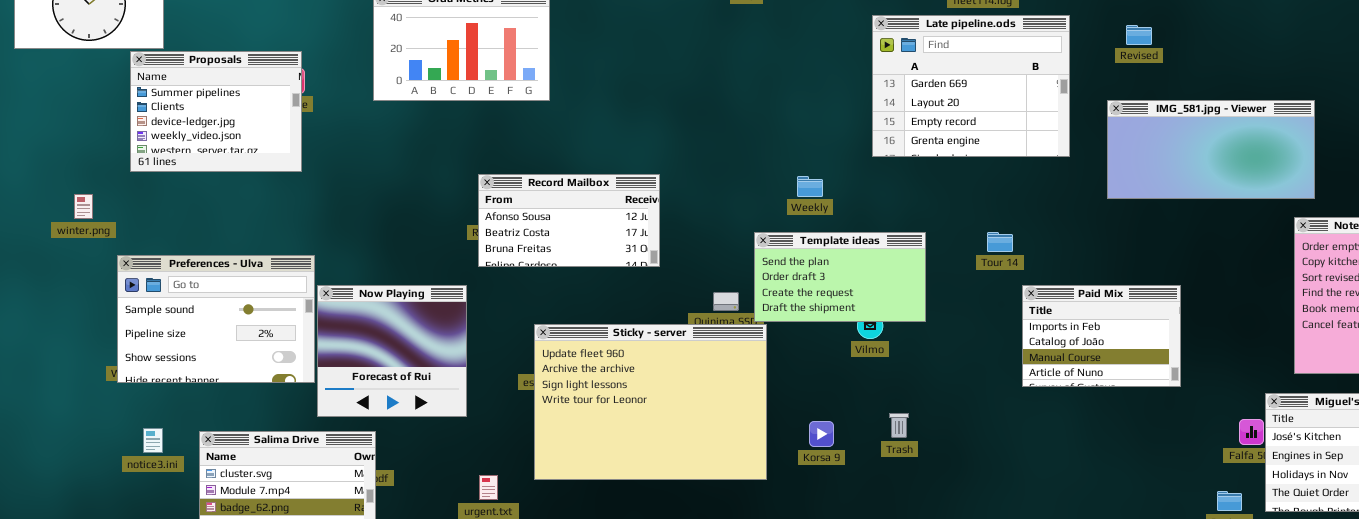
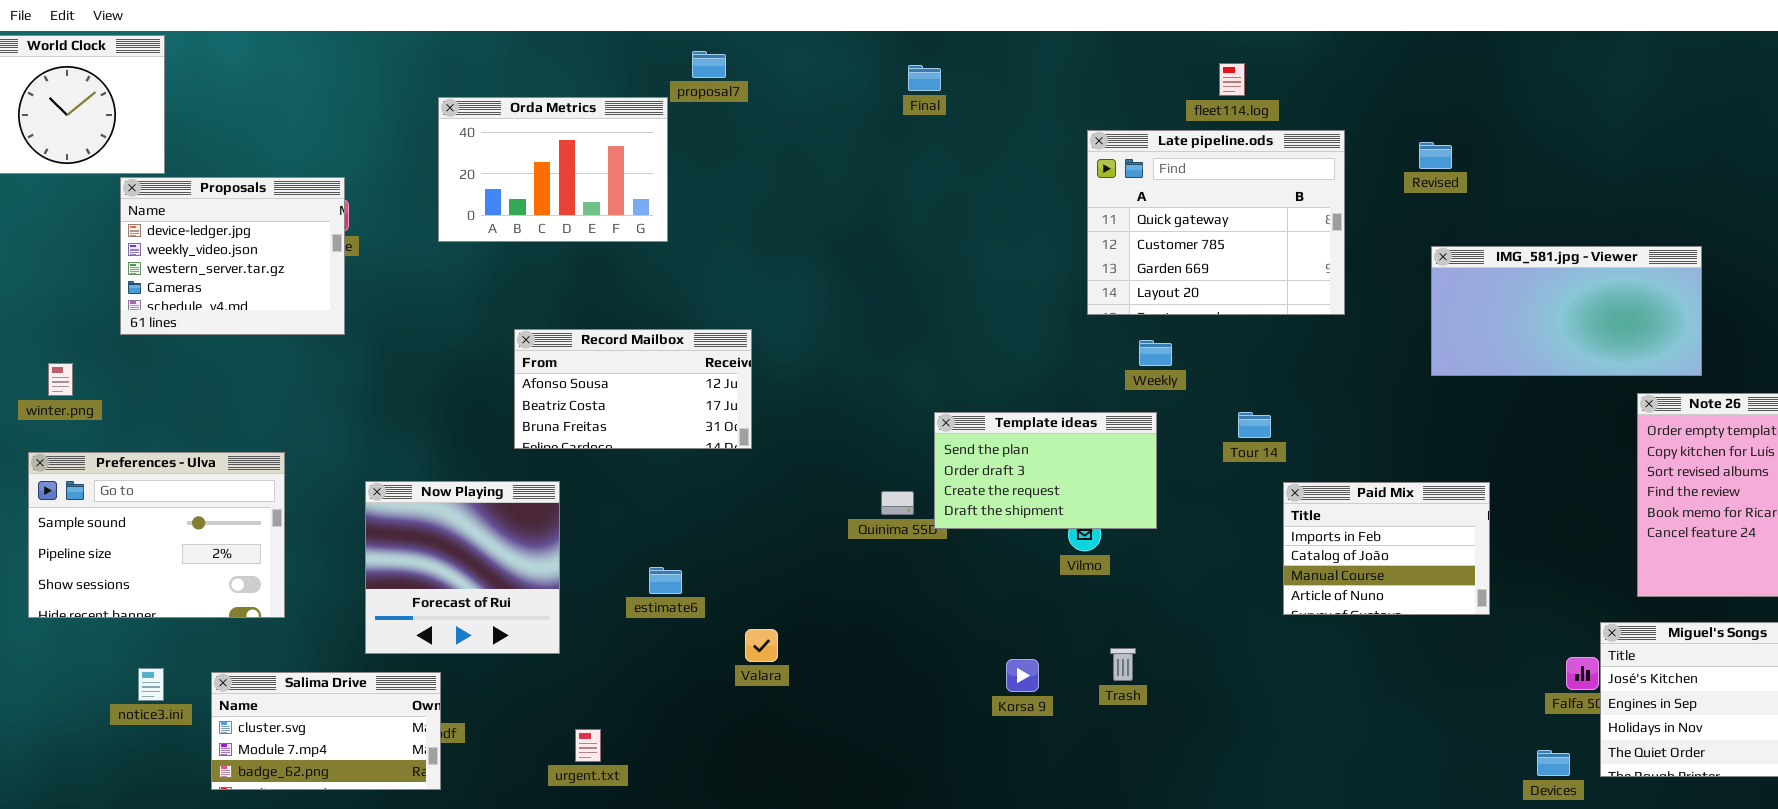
Late pipeline.ods: [872,15,1070,157] -> [1087,130,1345,315], scrolled up 2 rows
Proposals: [130,51,302,172] -> [120,177,345,335], scrolled down 2 rows
IMG_581.jpg - Viewer: [1107,100,1315,199] -> [1431,246,1702,376], moved
Record Mailbox: [478,174,660,267] -> [514,329,752,449], moved
Weekly: [797,176,823,197] -> [1139,340,1172,366], moved
Preferences - Ulva: [117,255,315,383] -> [28,452,285,618], moved
Sticky - server: [534,324,767,480] -> none, closed

